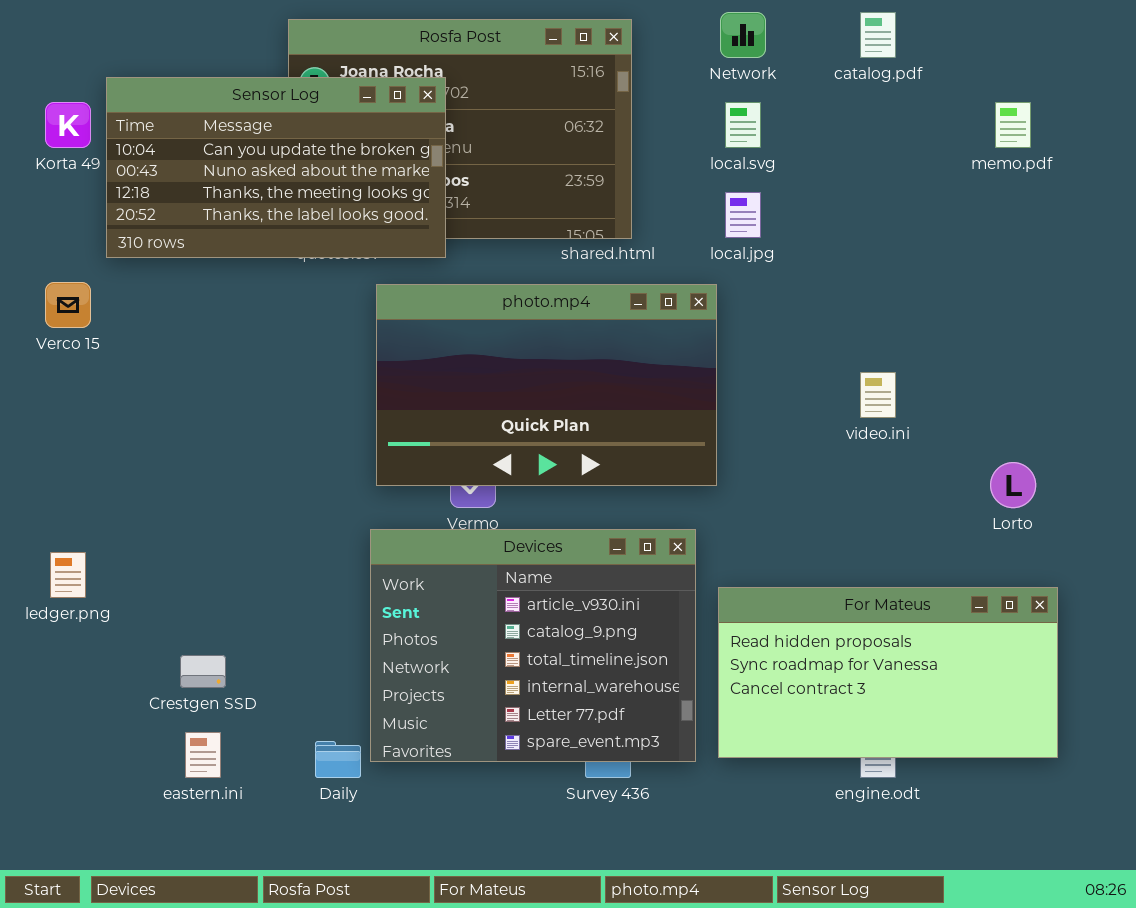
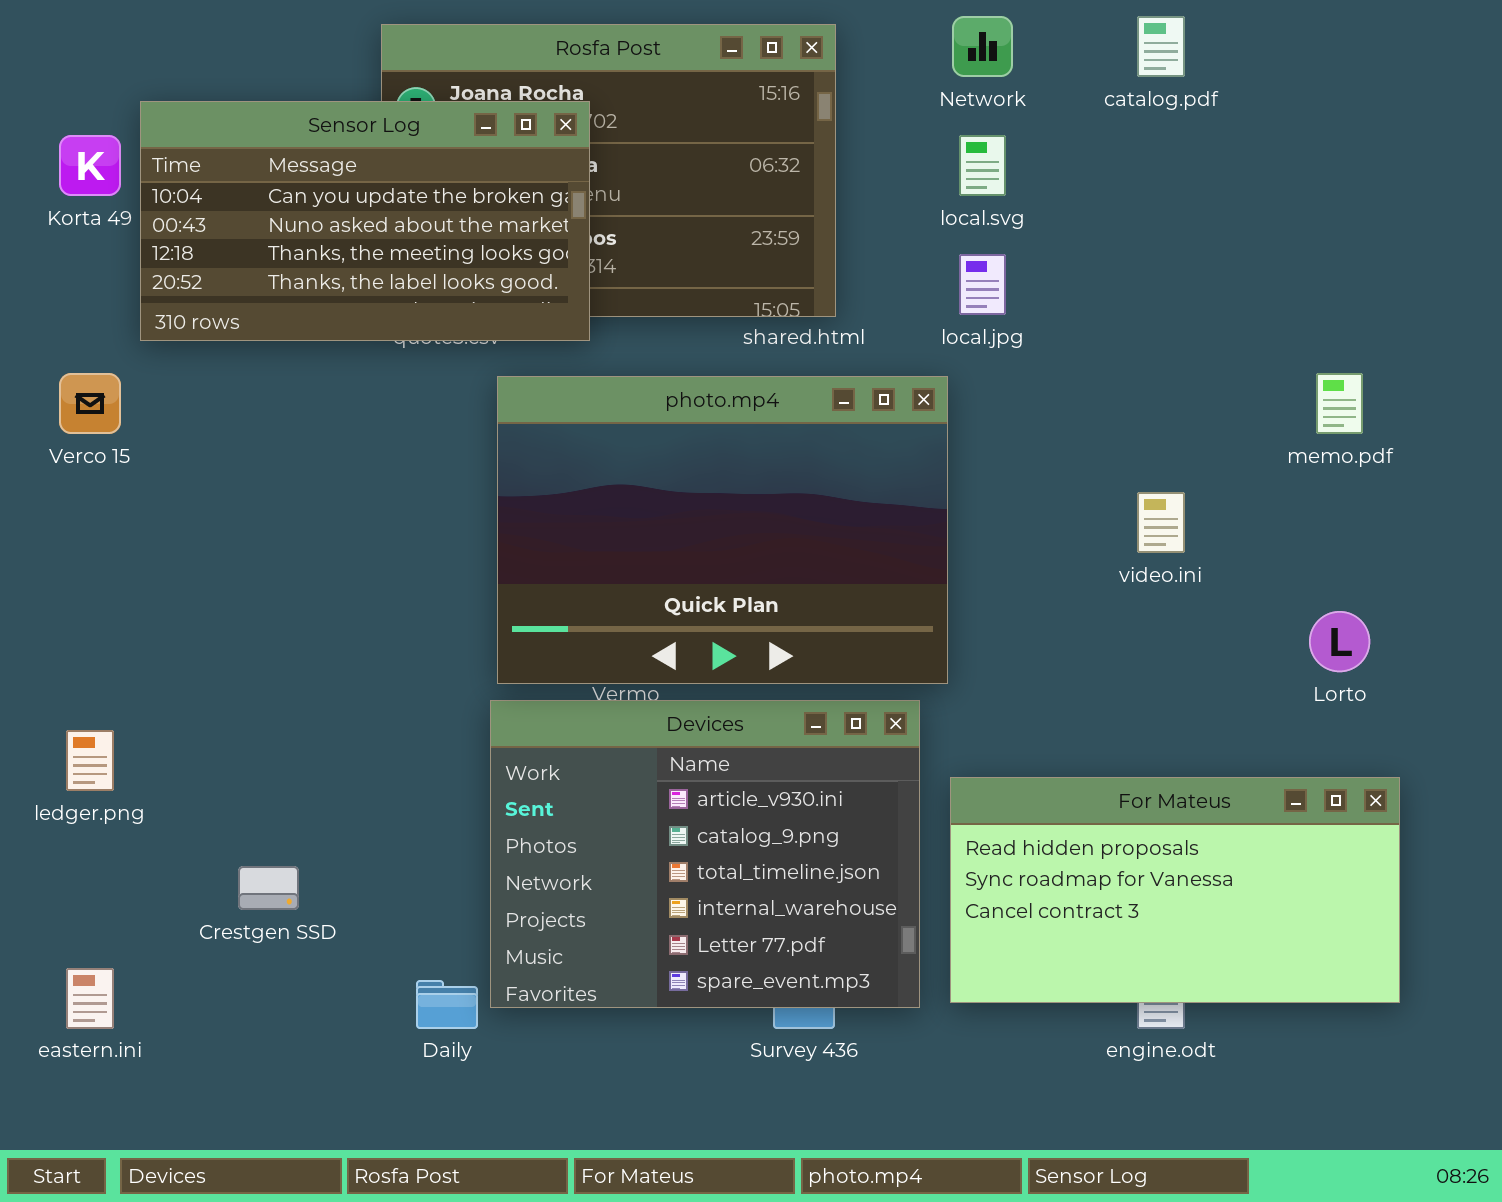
memo.pdf: [995,102,1031,148] -> [1316,373,1363,434], moved
photo.mp4: [376,284,717,486] -> [497,376,948,684], resized
eastern.ini: [185,732,221,778] -> [66,968,114,1029], moved

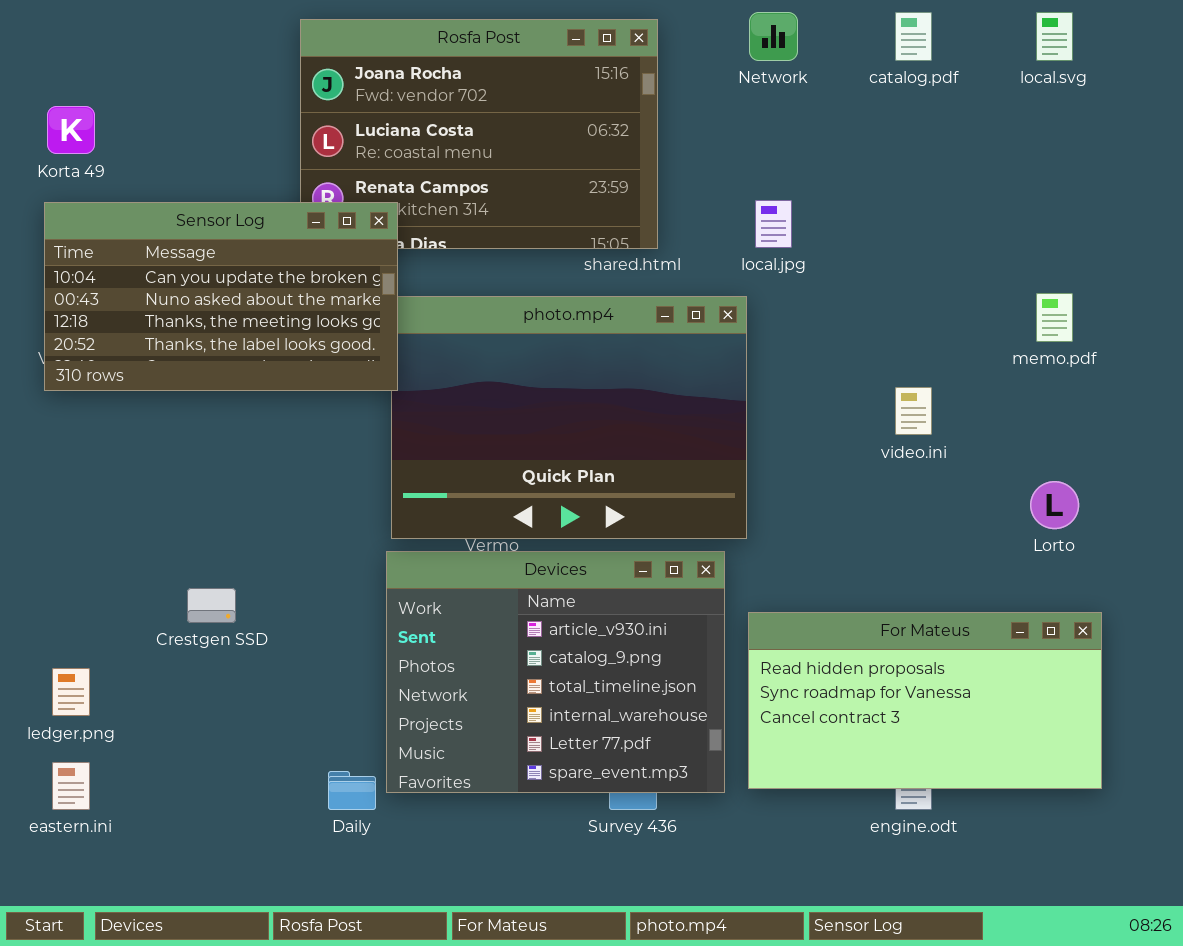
Sensor Log: [140,101,590,341] -> [44,202,398,391], moved
local.svg: [959,135,1006,196] -> [1036,12,1073,61], moved
ledger.png: [66,730,114,791] -> [52,668,90,716], moved
Crestgen SSD: [238,866,299,910] -> [187,588,236,623], moved

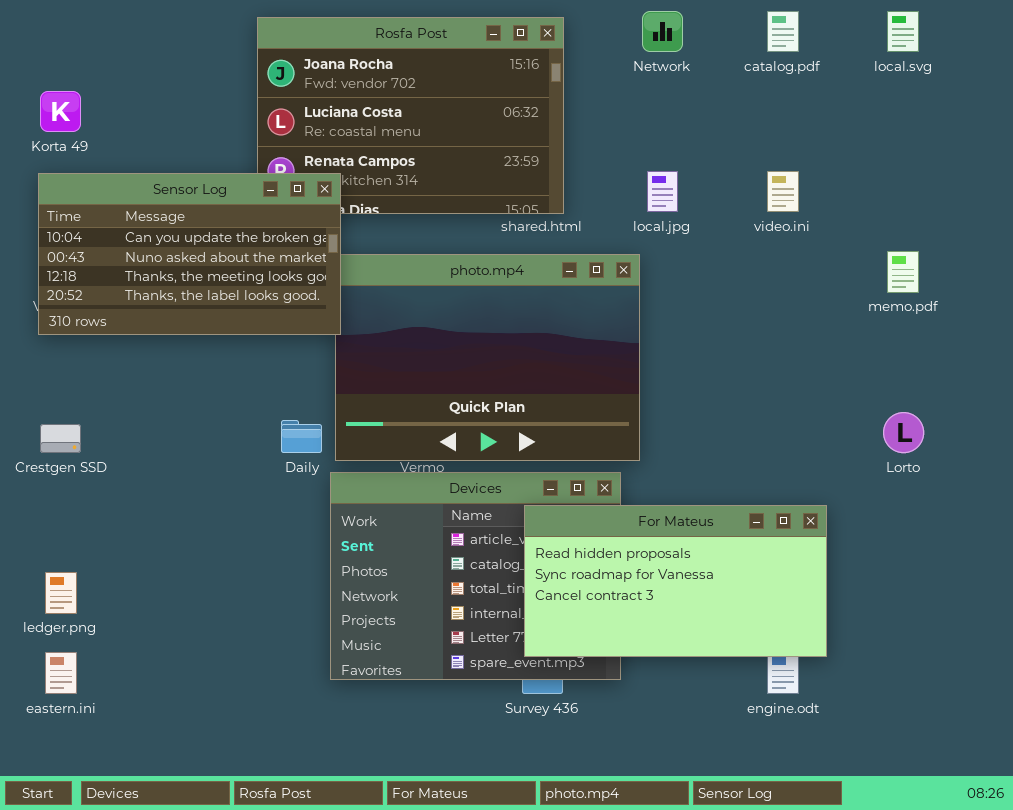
video.ini: [895,387,932,435] -> [767,171,799,212], moved
Crestgen SSD: [187,588,236,623] -> [40,424,81,453], moved
For Mateus: [748,612,1102,789] -> [524,505,827,657], moved
Daily: [328,771,376,810] -> [281,420,322,453], moved

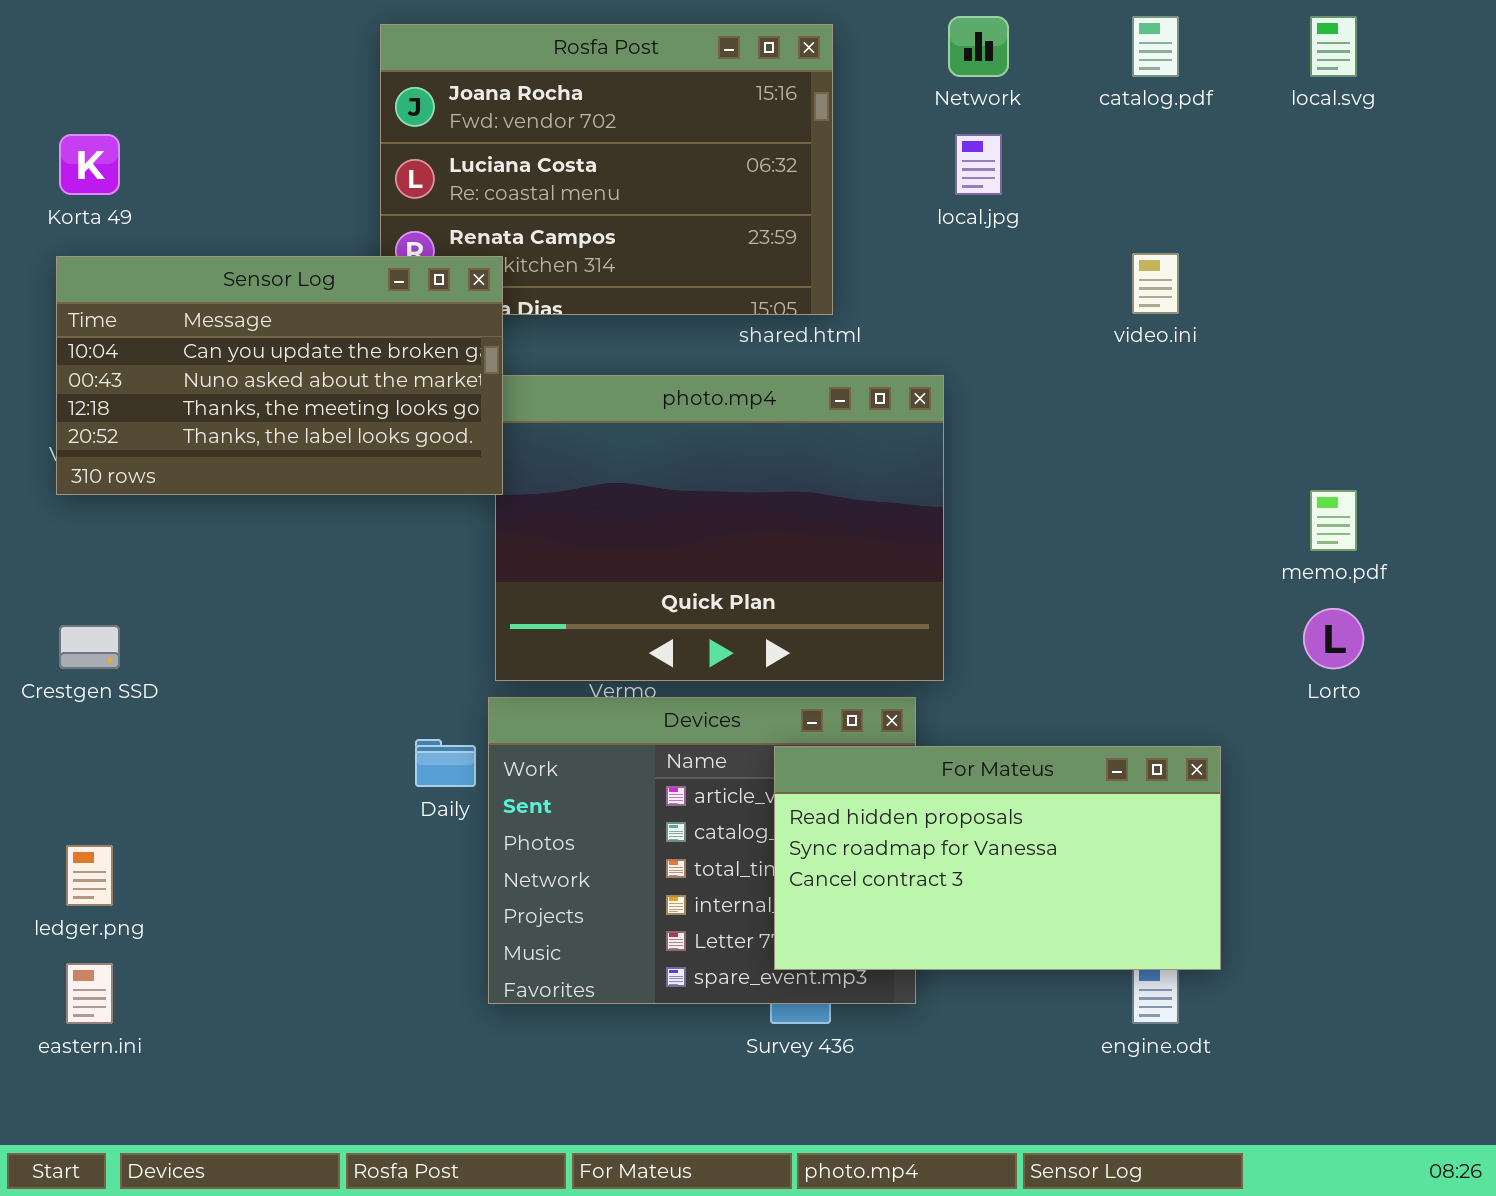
local.jpg: [647,171,678,212] -> [955,134,1002,195], moved
memo.pdf: [887,251,919,293] -> [1310,490,1357,551], moved
Daily: [281,420,322,453] -> [415,739,476,787], moved

